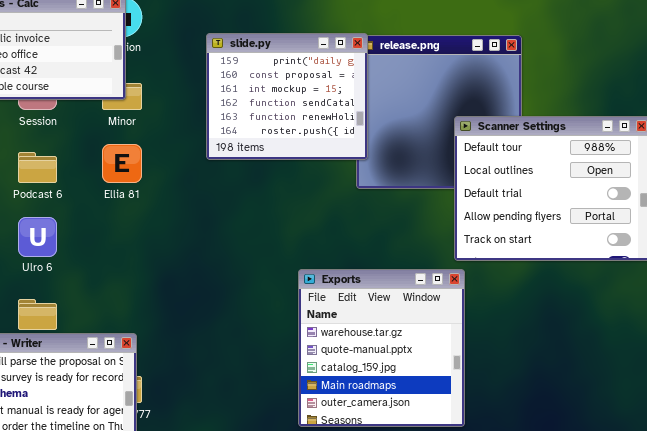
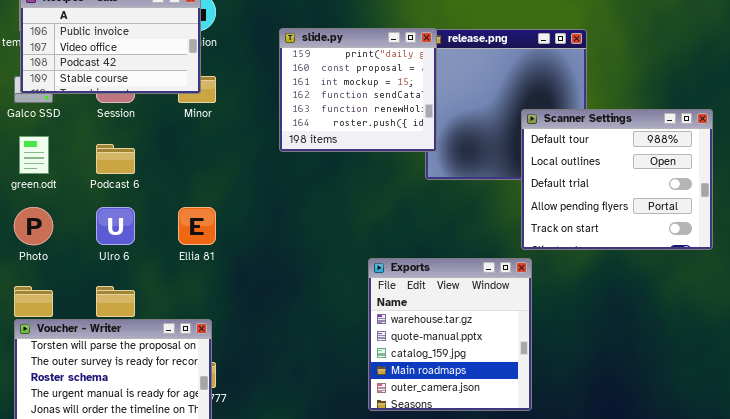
Ellia 81: [102,144,142,183] -> [178,207,216,245], moved

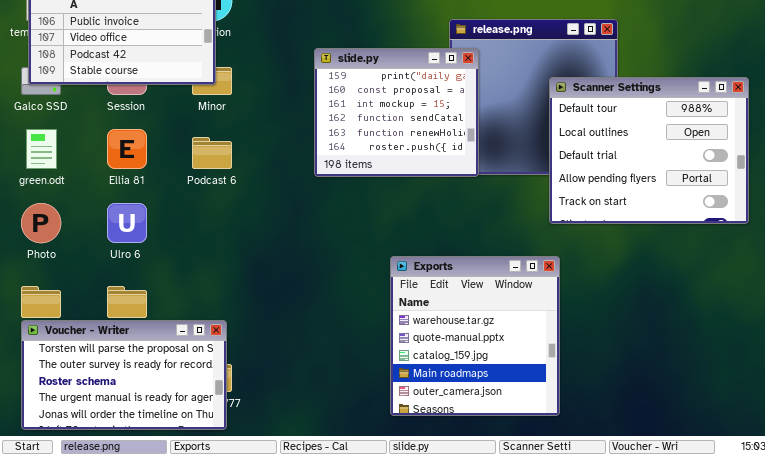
slide.py: [279,28,437,152] -> [314,48,479,177], moved
Scanner Settings: [521,109,713,250] -> [549,77,749,224], moved
Podcast 6: [96,144,135,174] -> [192,137,232,169], moved
Ellia 81: [178,207,216,245] -> [107,129,147,169], moved

